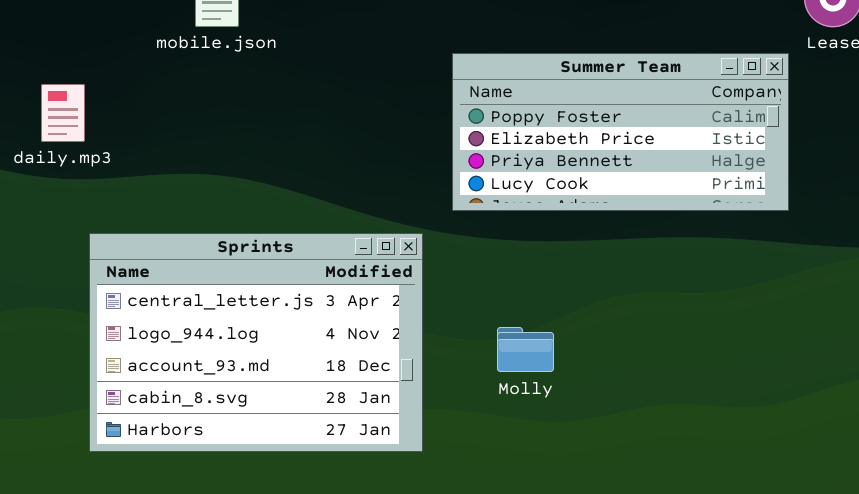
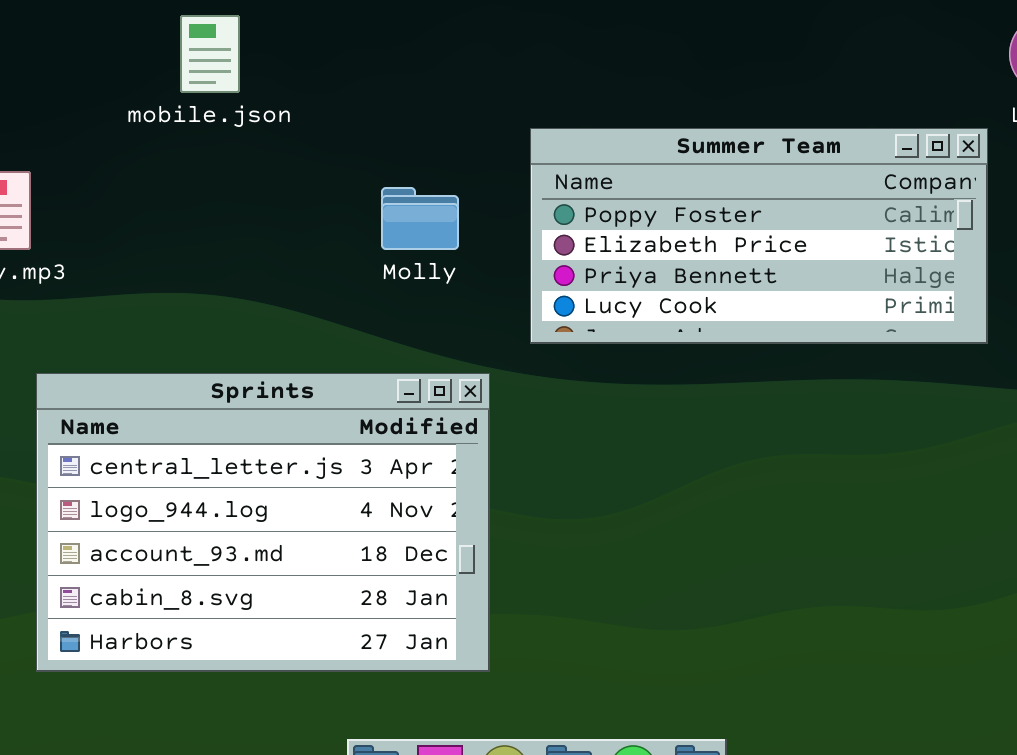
Molly: [497,327,554,372] -> [381,187,459,250], moved

